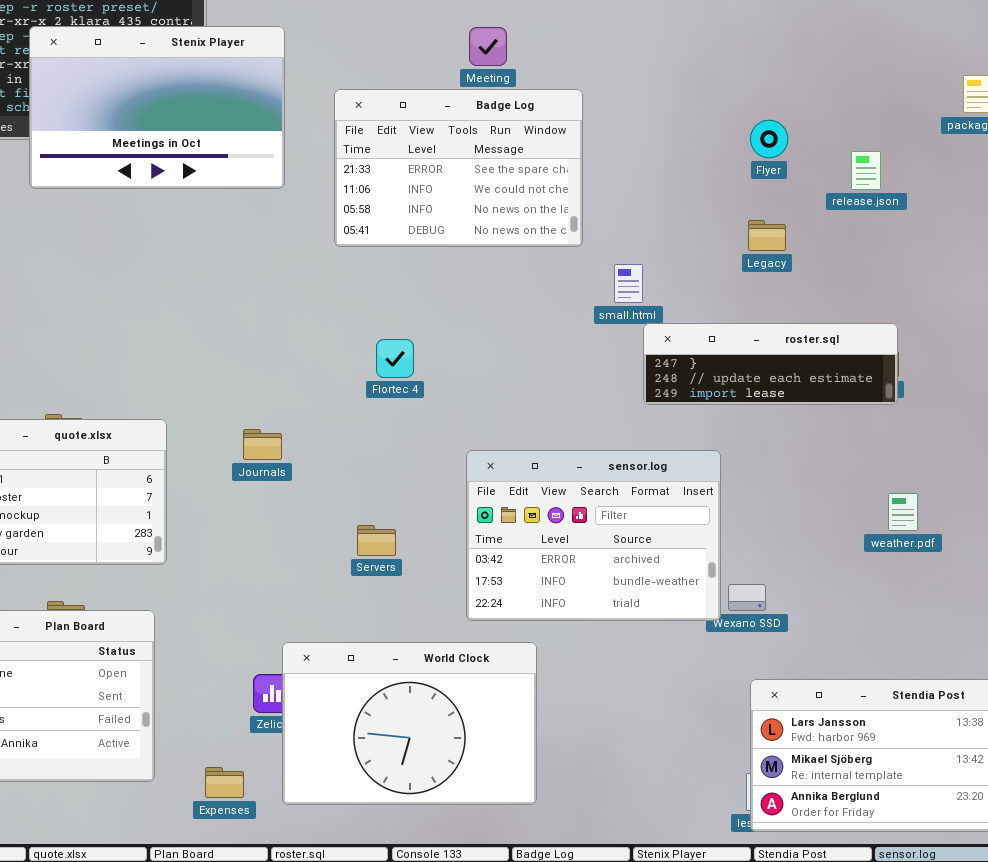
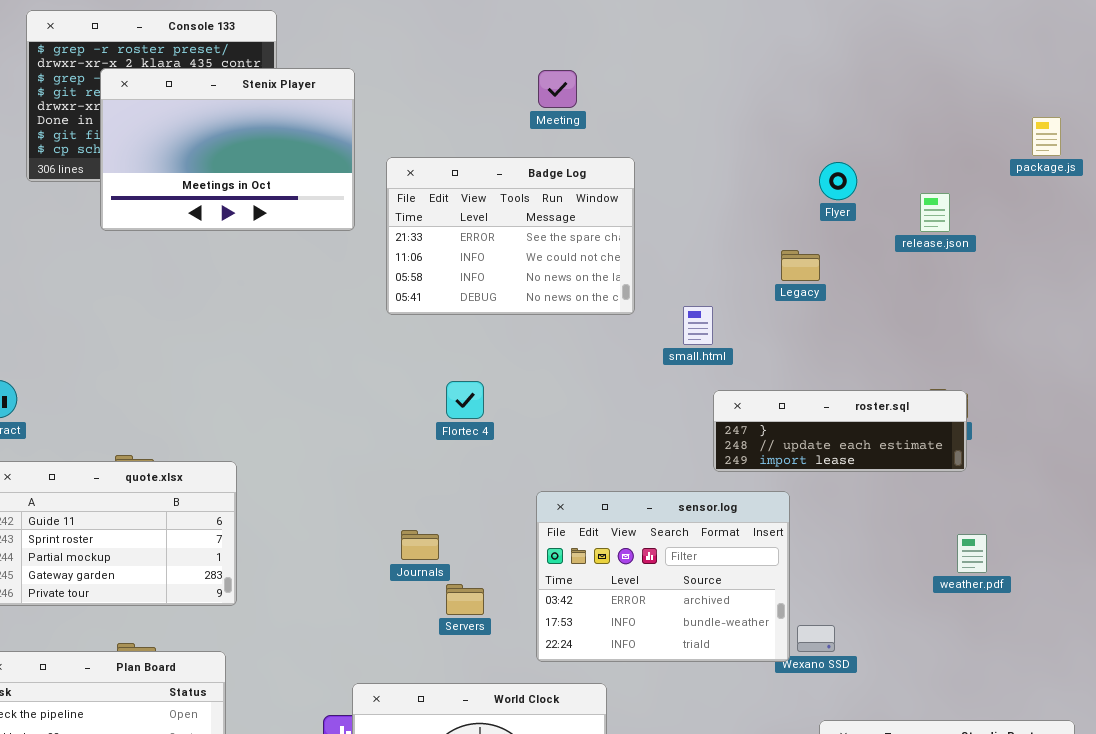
Badge Log: [334,89,583,247] -> [386,157,635,315], moved
Legacy: [748,220,786,251] -> [781,250,820,281], moved
roster.sql: [643,323,898,405] -> [713,390,967,472], moved
Journals: [243,429,282,460] -> [401,530,439,560], moved
Servers: [357,525,396,556] -> [446,584,484,615], moved

